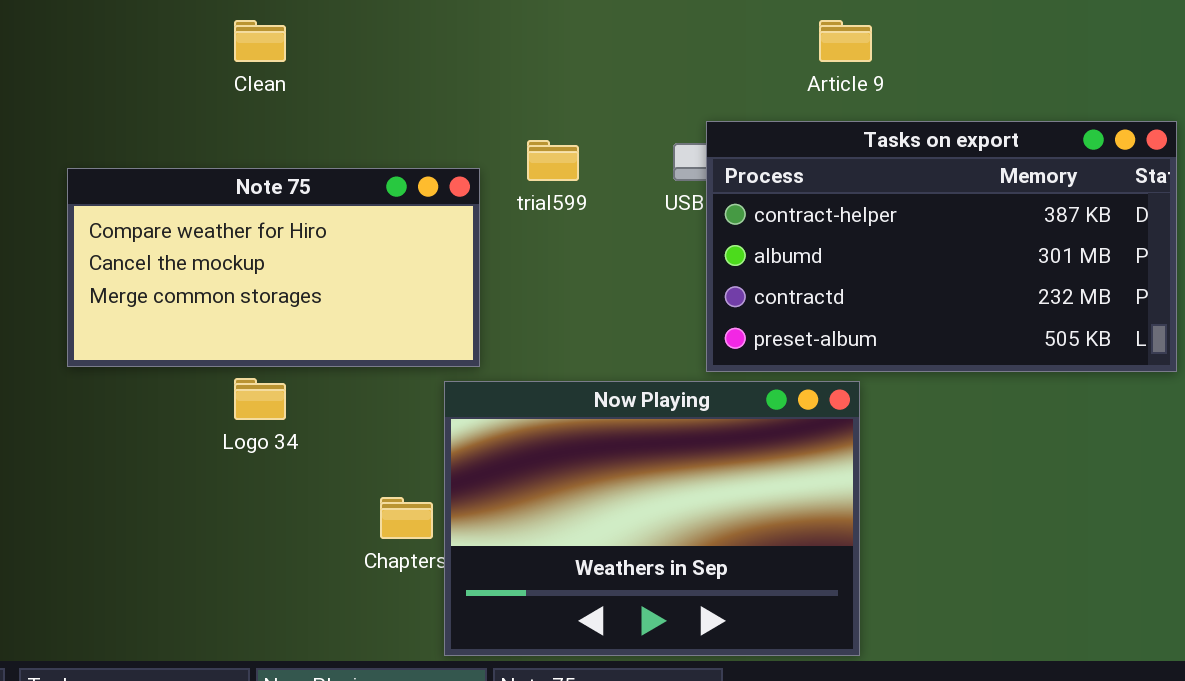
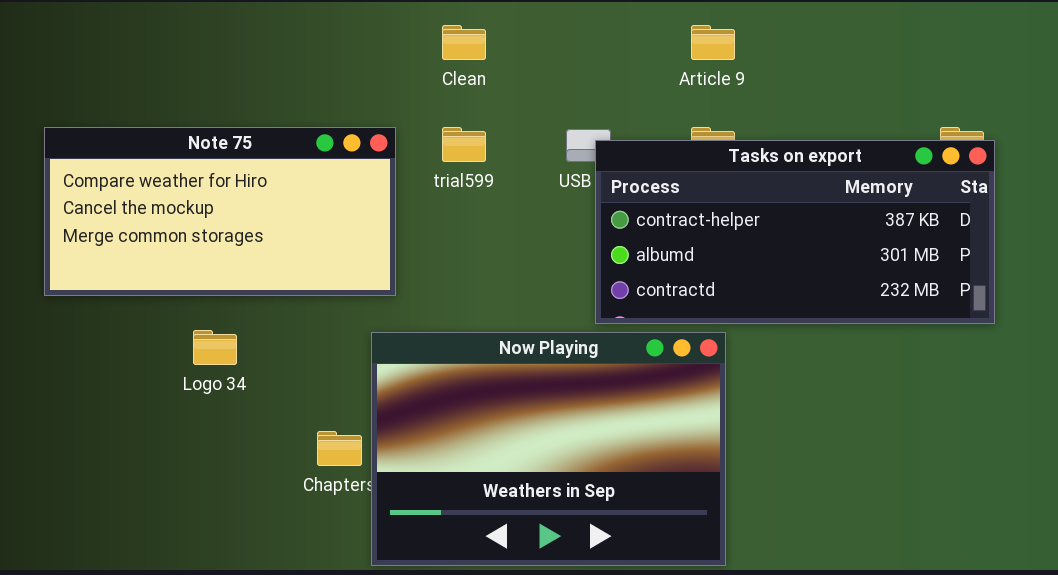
Clean: [234,20,286,62] -> [442,25,486,60], moved
Tasks on export: [706,121,1177,372] -> [595,140,995,324], resized
Note 75: [67,168,480,367] -> [44,127,396,296], moved

